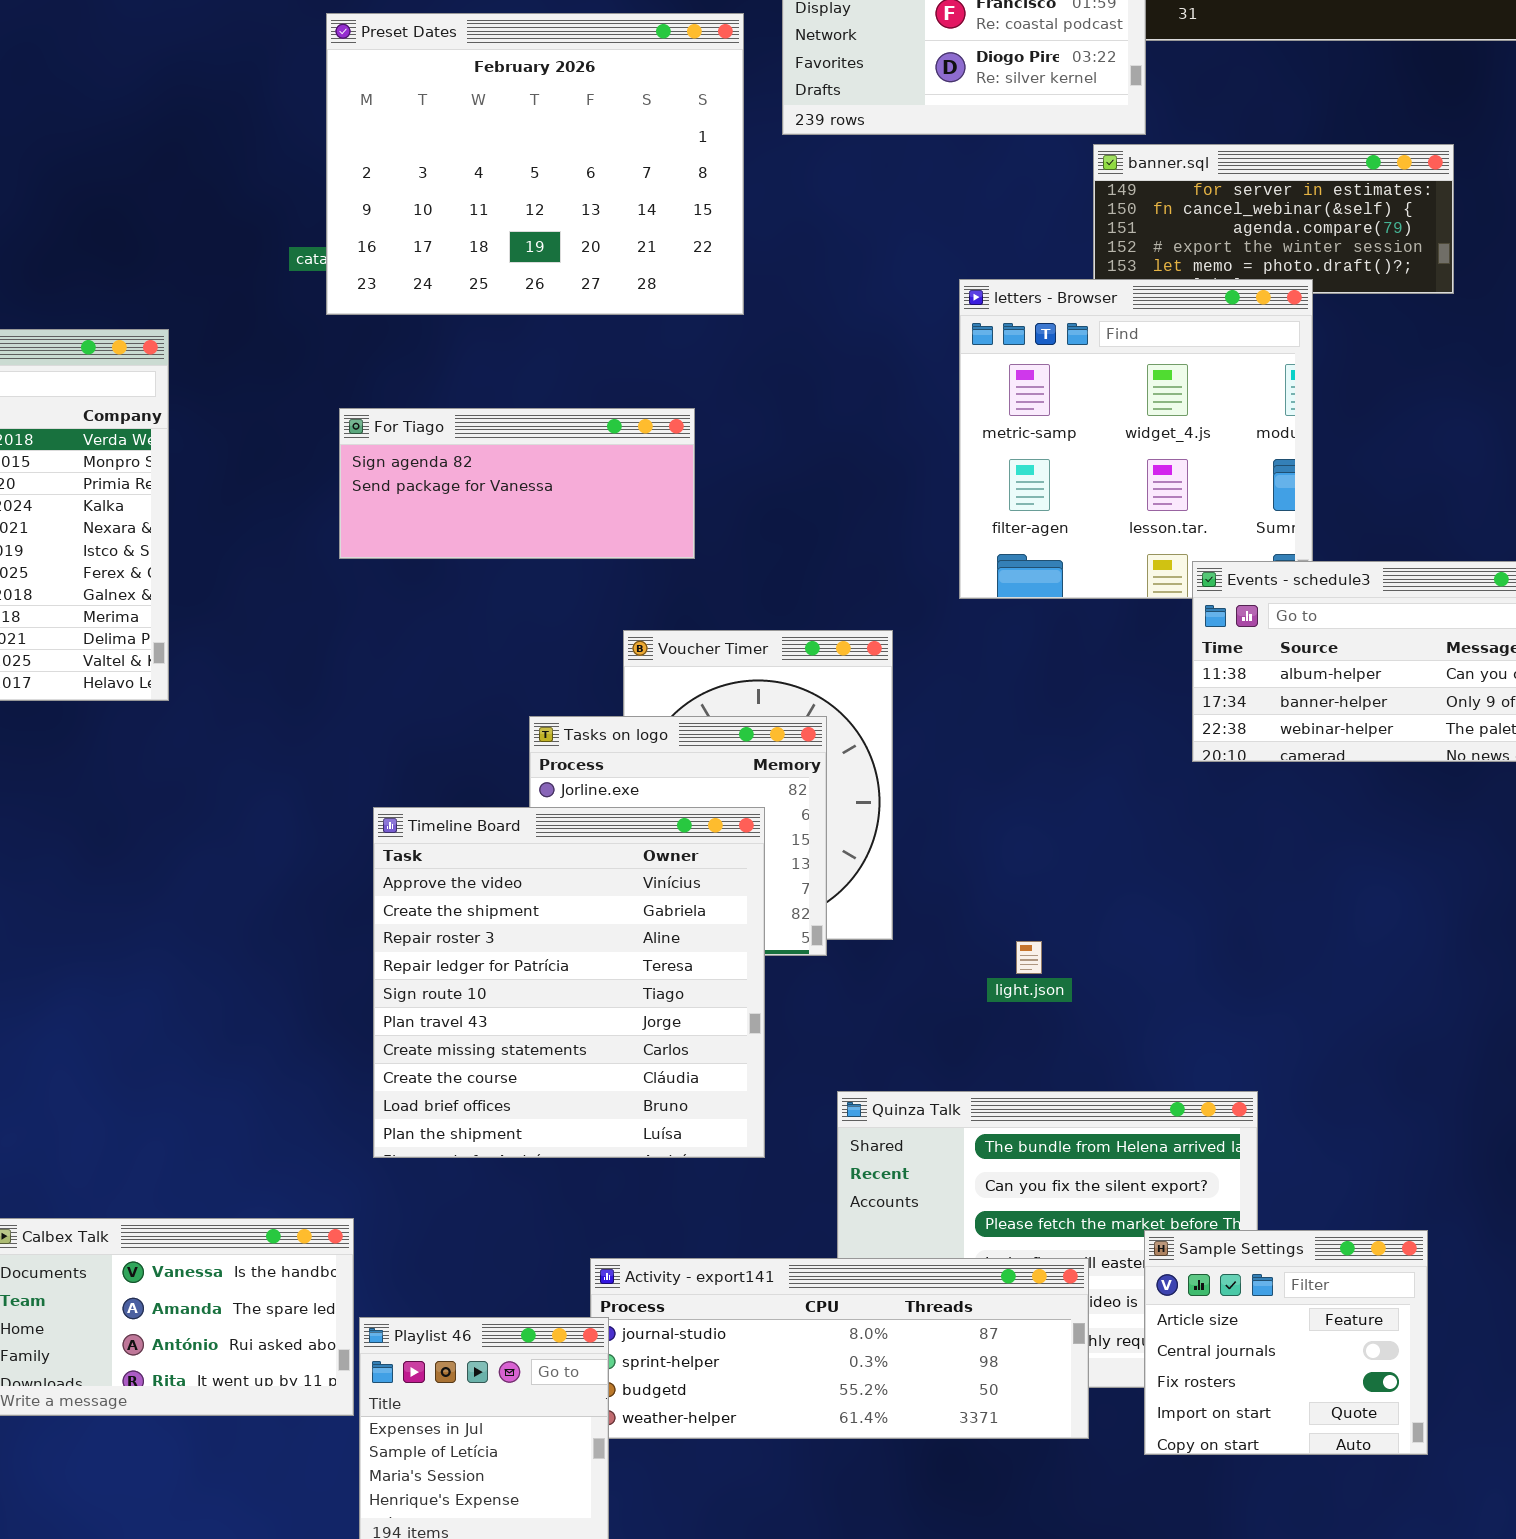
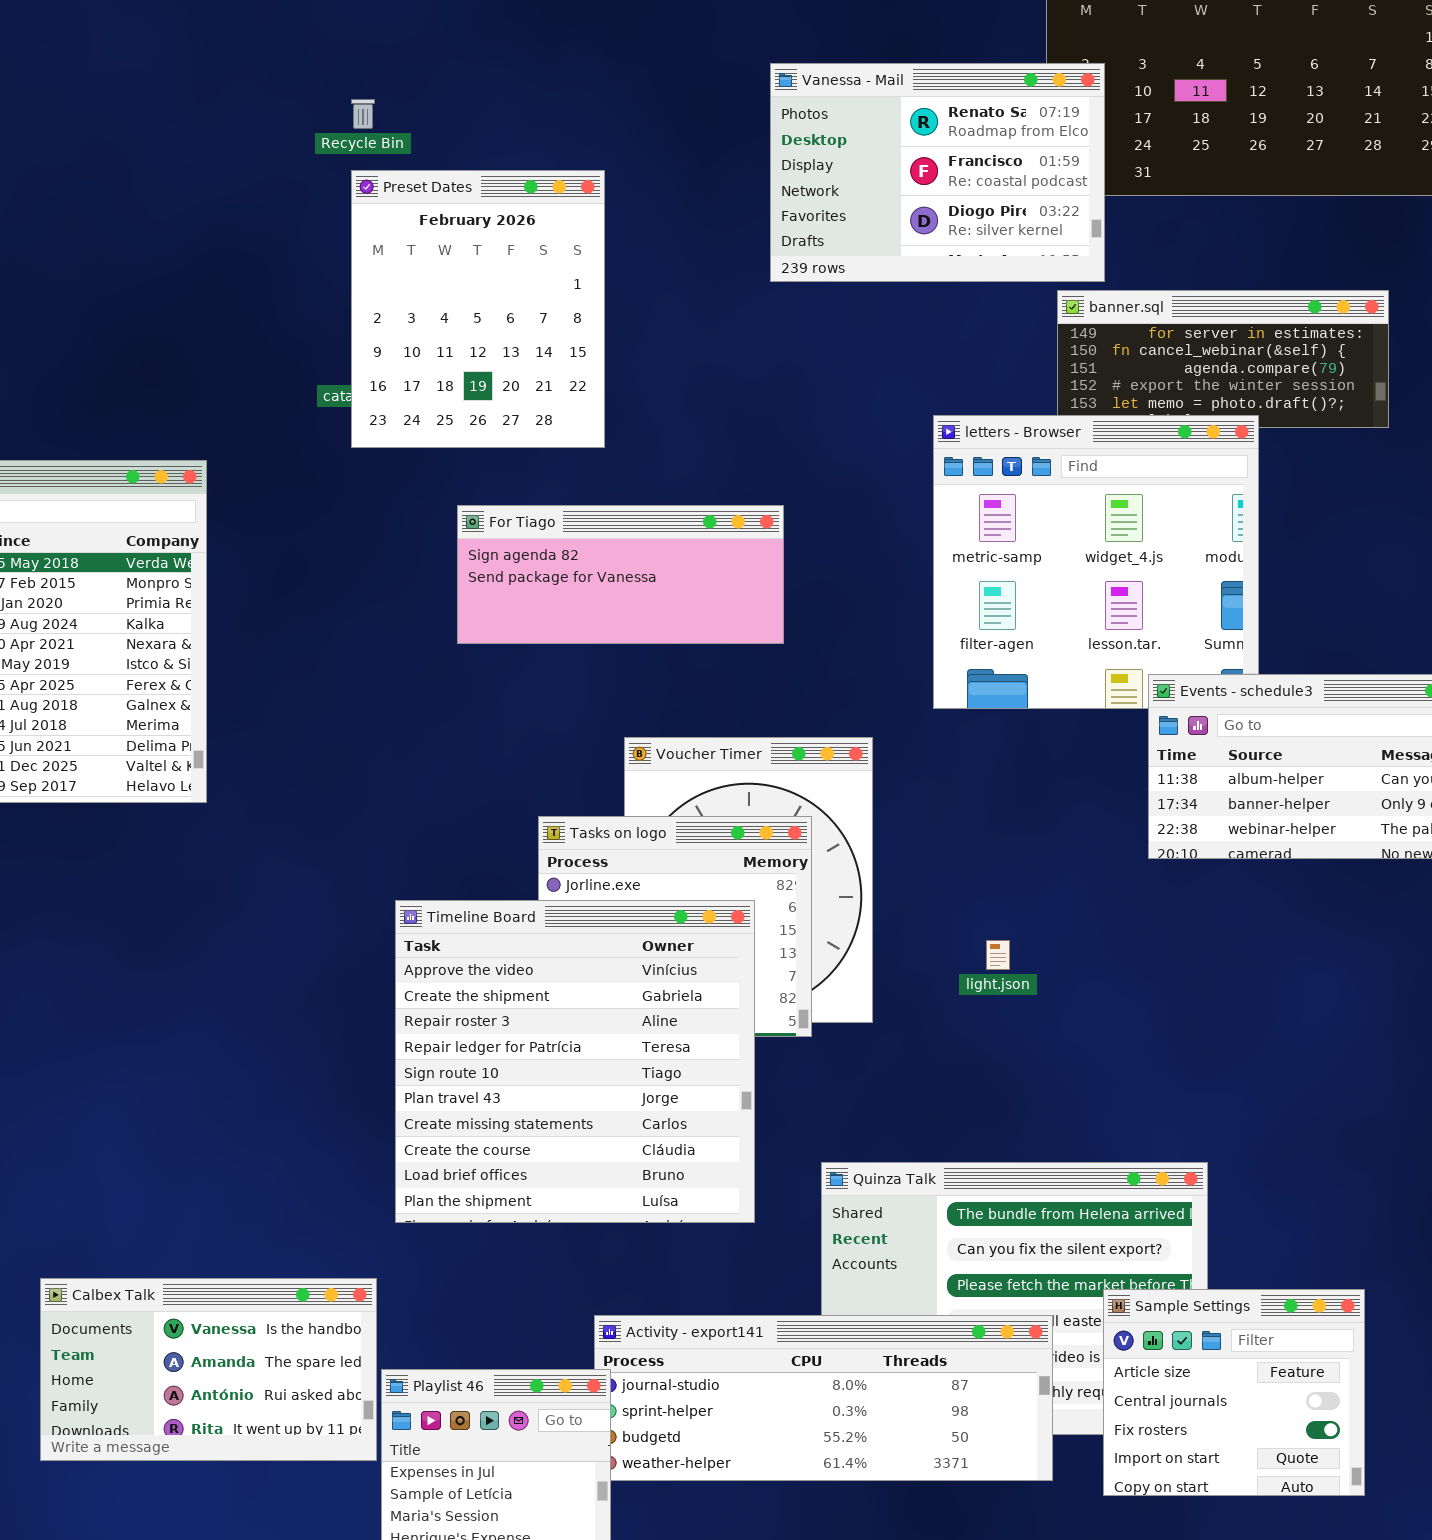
Preset Dates: [326,13,744,315] -> [351,170,605,448], resized
For Tiago: [339,408,695,559] -> [457,505,784,644], moved
light.json: [1016,941,1042,974] -> [986,940,1010,970], moved

